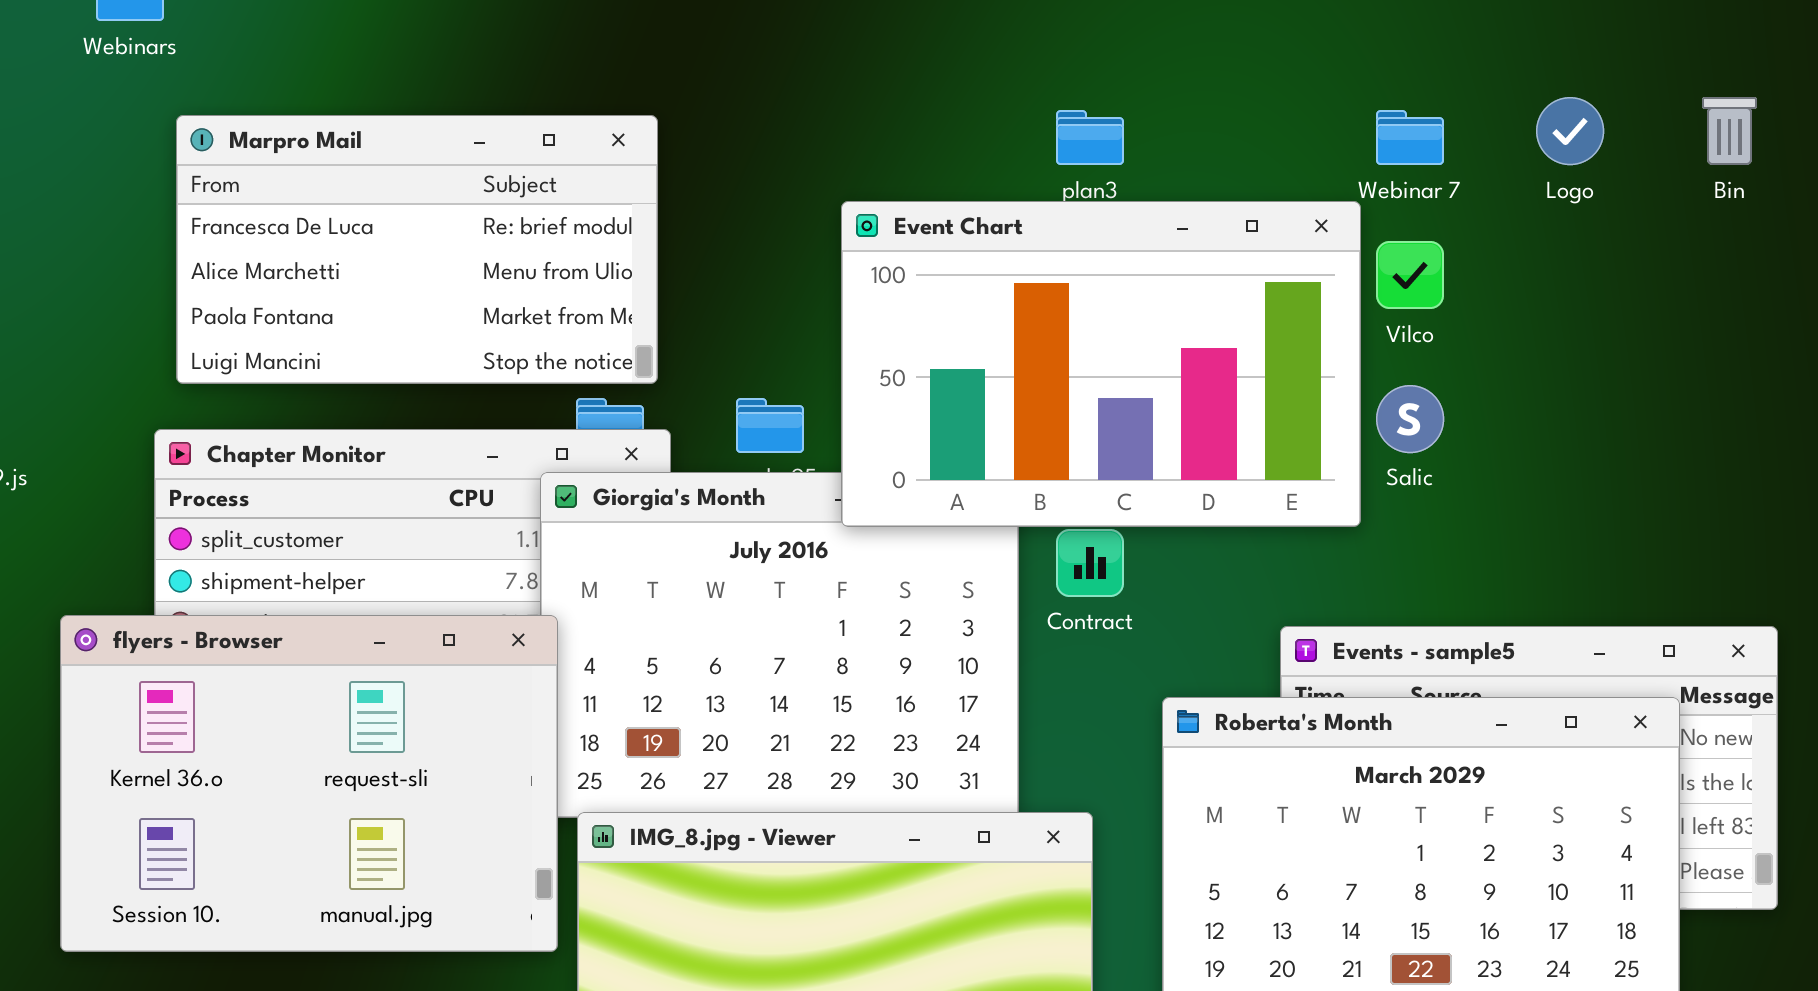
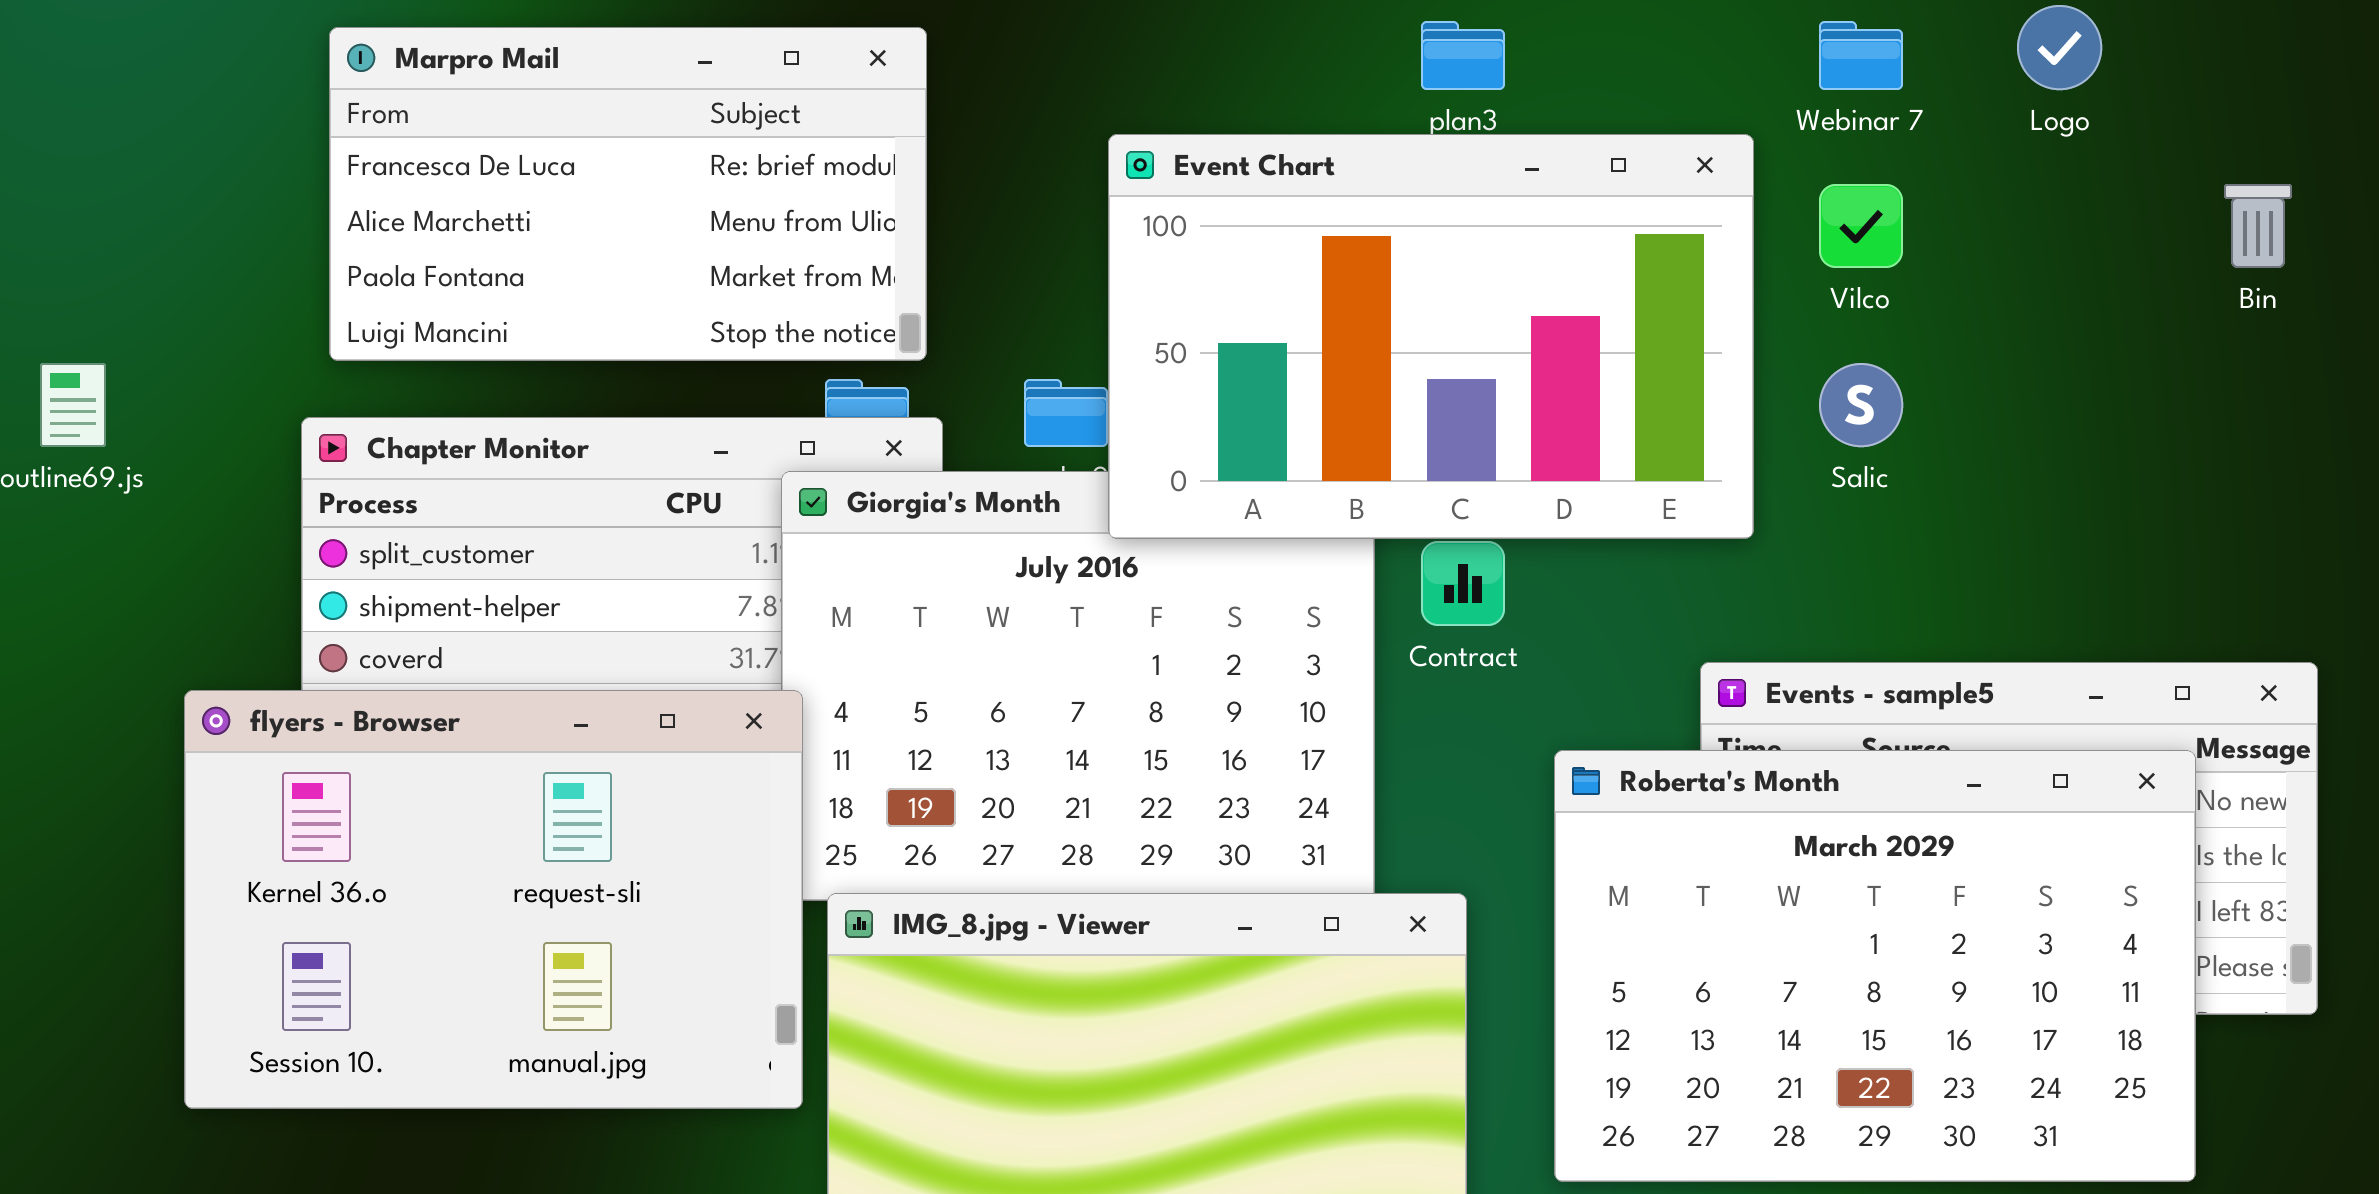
Bin: [1702,97,1757,165] -> [2224,184,2292,268], moved
Event Chart: [841,201,1361,527] -> [1108,134,1754,539], moved
flyers - Browser: [60,615,558,952] -> [184,690,803,1109], moved

